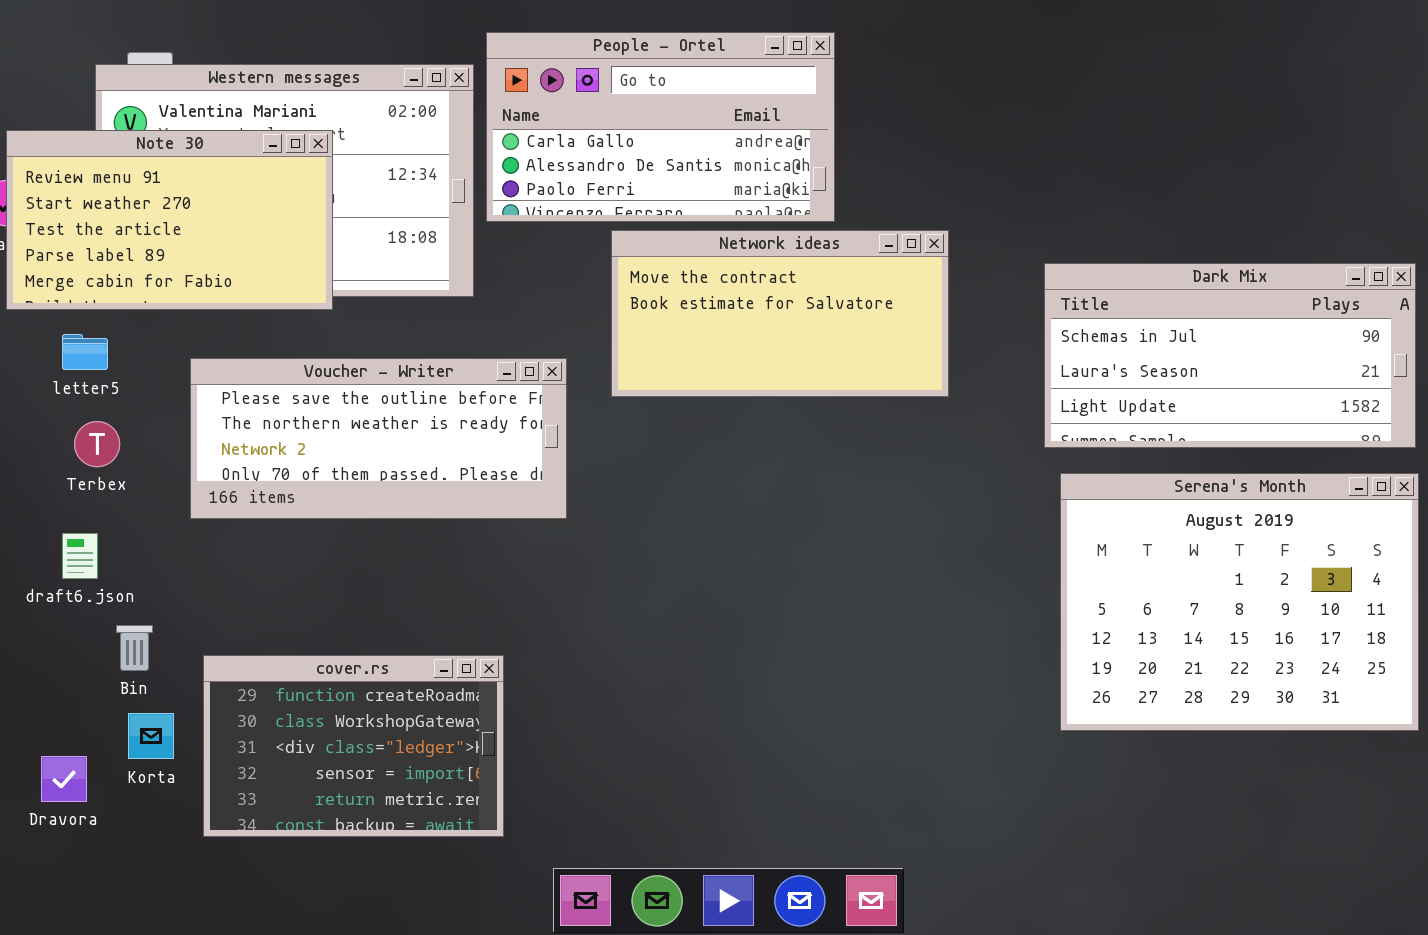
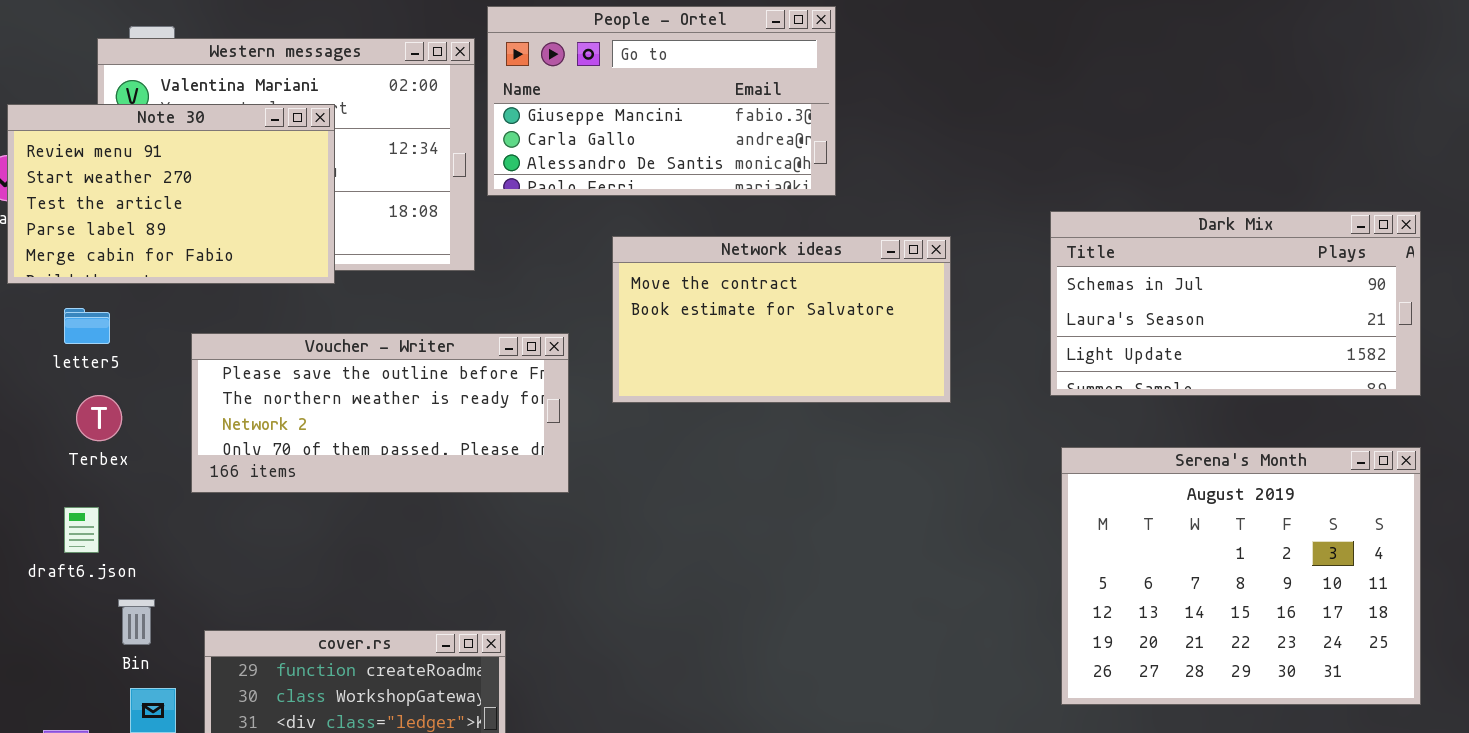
People - Ortel: [486,32,835,222] -> [487,6,836,196], scrolled up 1 row
Network ideas: [611,230,949,397] -> [612,236,951,403], moved
Dark Mix: [1044,263,1416,448] -> [1050,211,1421,396], moved

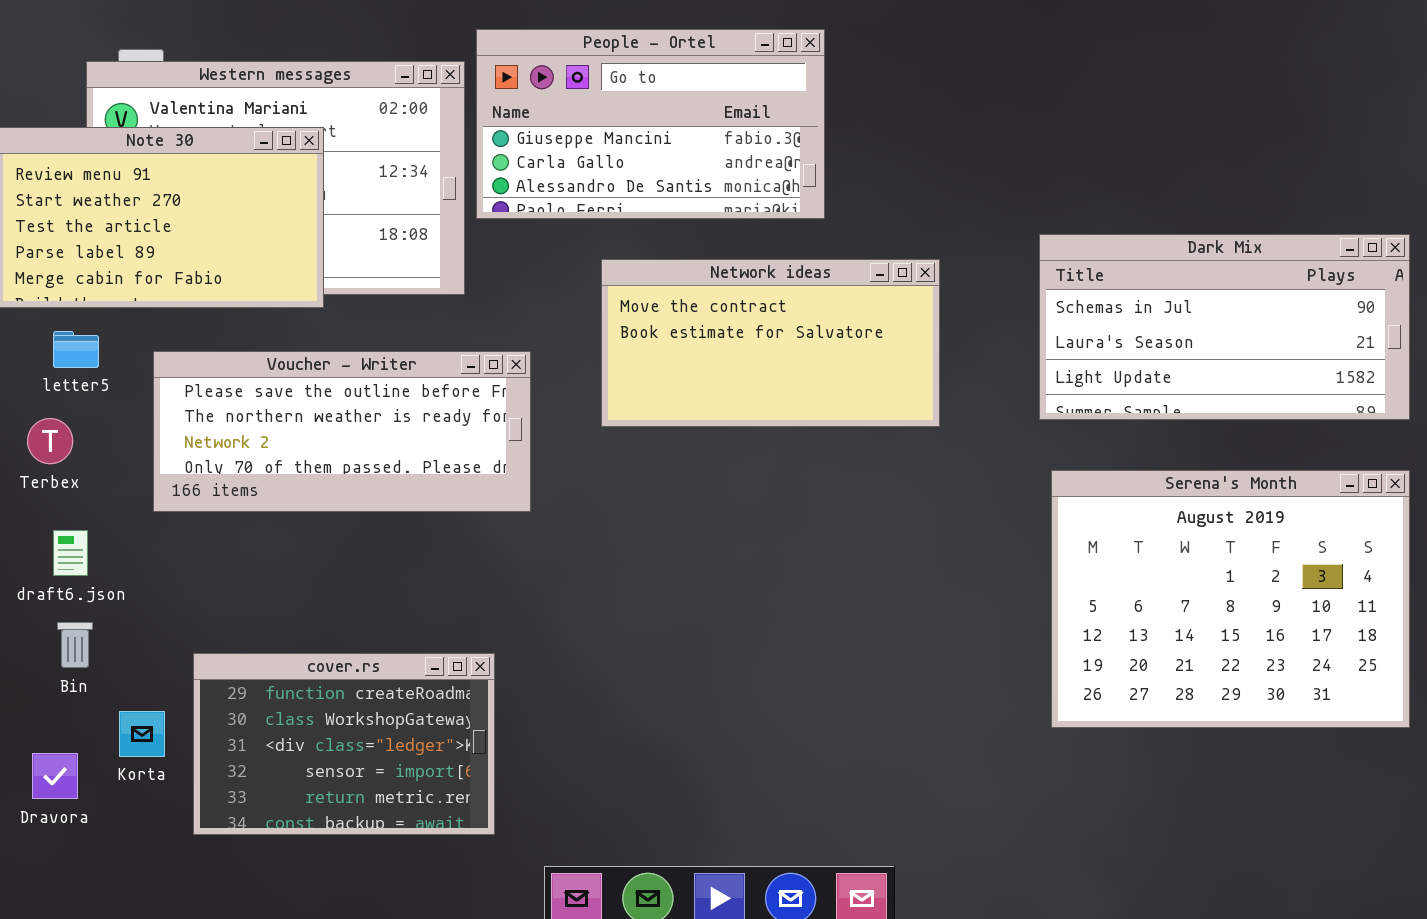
Voucher - Writer: [191,333,569,493] -> [153,351,531,512], moved
Terbex: [76,395,122,441] -> [27,418,73,464], moved
Bin: [118,599,155,645] -> [57,622,93,668], moved

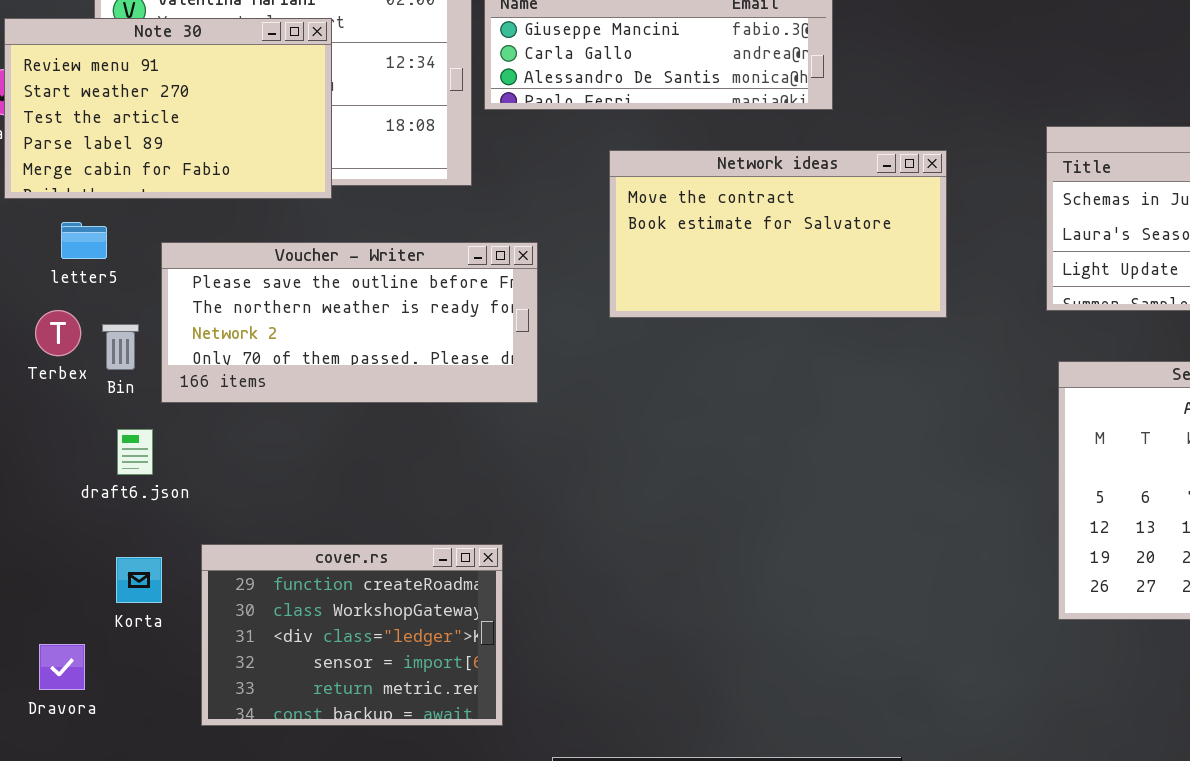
draft6.json: [53,530,88,576] -> [117,429,153,475], moved
Bin: [57,622,93,668] -> [102,324,139,370], moved
Korta: [119,711,165,757] -> [116,557,162,603], moved

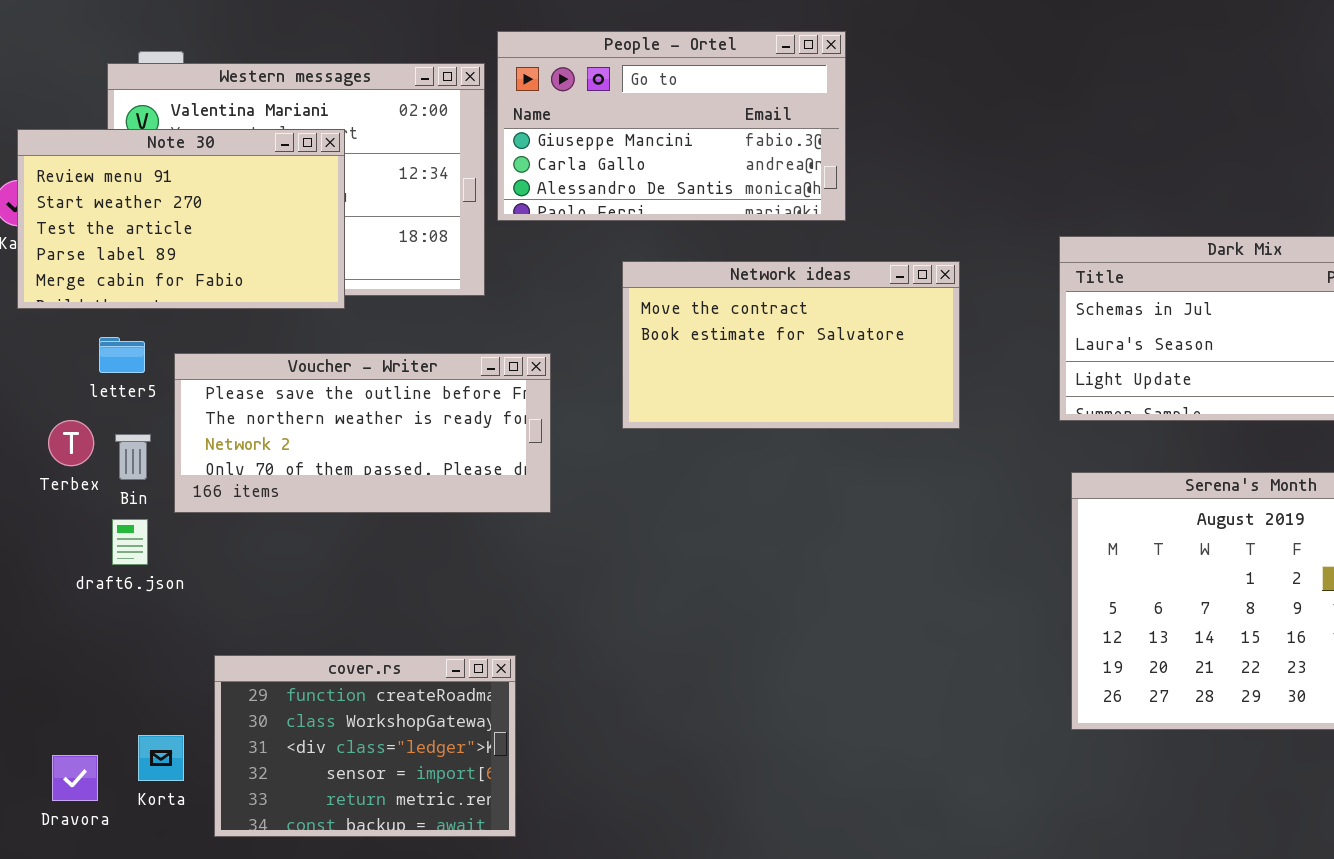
letter5: [61,222,107,259] -> [99,337,145,373], moved
draft6.json: [117,429,153,475] -> [112,519,148,565], moved
Korta: [116,557,162,603] -> [138,735,184,781], moved

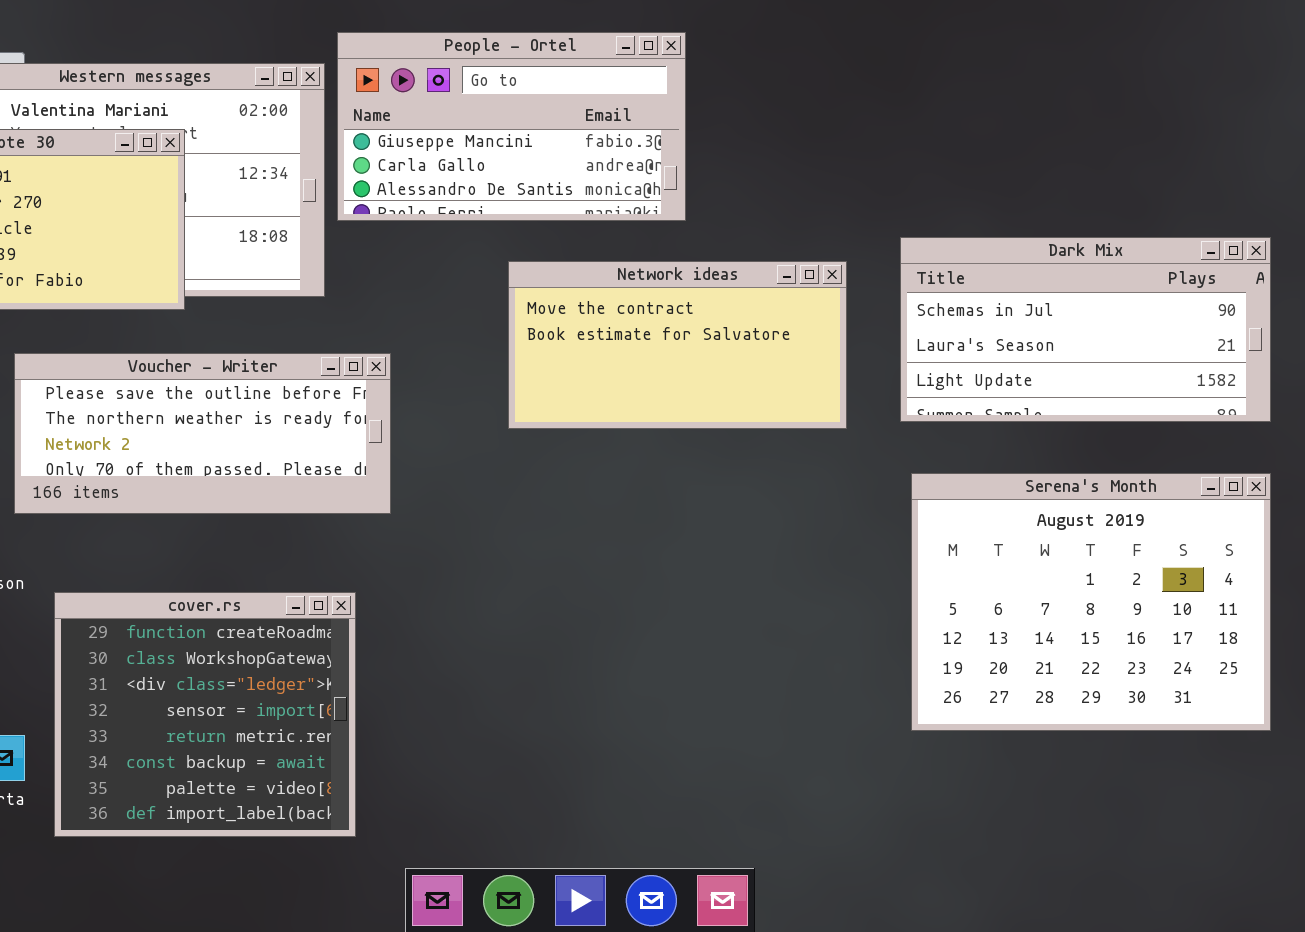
Network ideas: [622,261,960,429] -> [508,261,847,429], moved
cover.rs: [214,655,516,837] -> [54,592,356,837], resized

